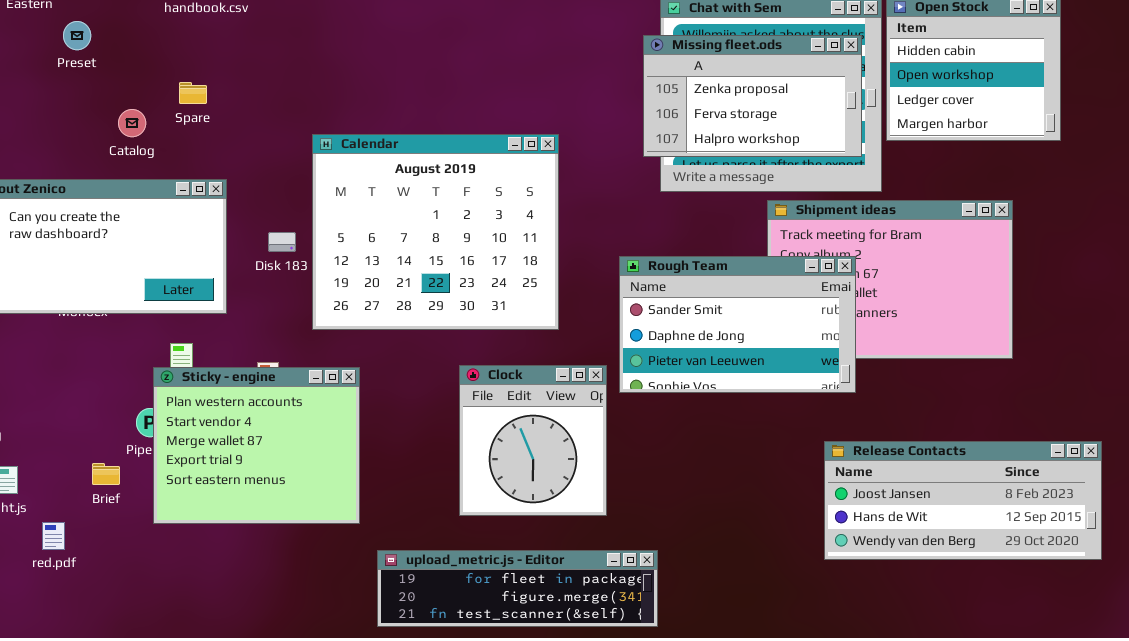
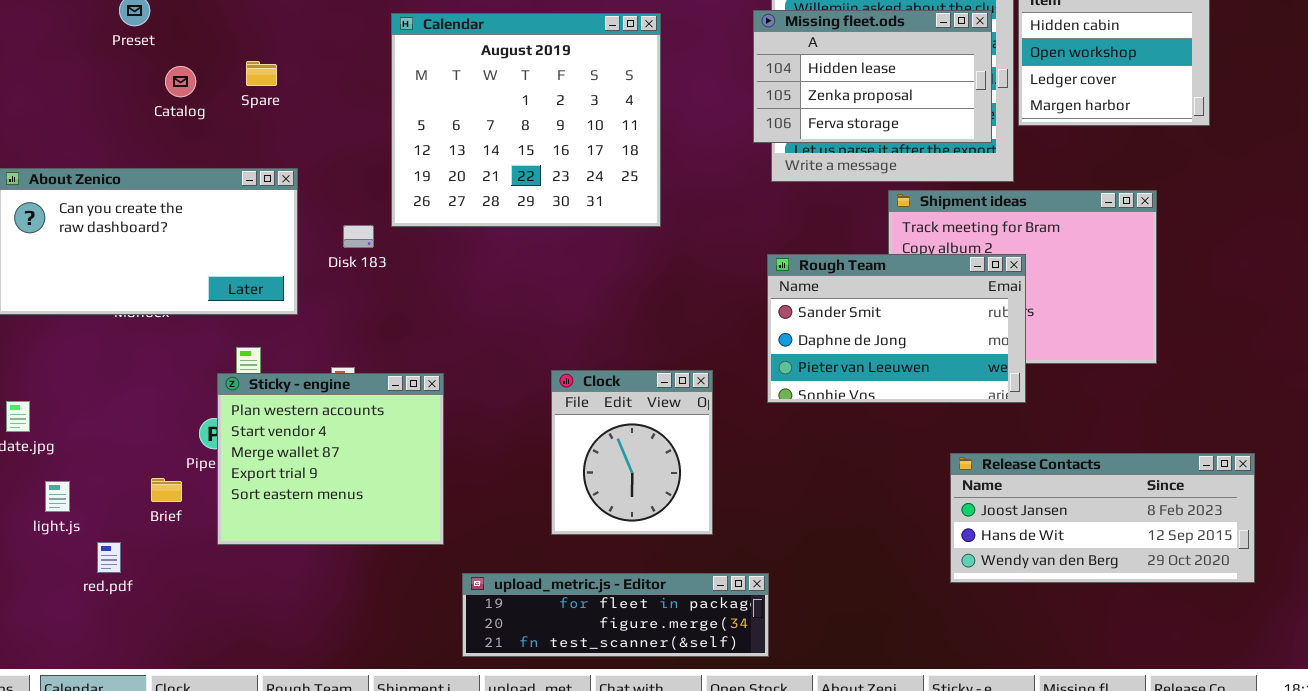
Missing fleet.ods: [643,35,862,157] -> [753,10,992,143], scrolled up 1 row
Catalog: [118,109,146,137] -> [165,66,196,97], moved
Calendar: [312,134,559,330] -> [391,13,661,227], moved
Rough Team: [619,256,856,393] -> [767,254,1026,403], moved

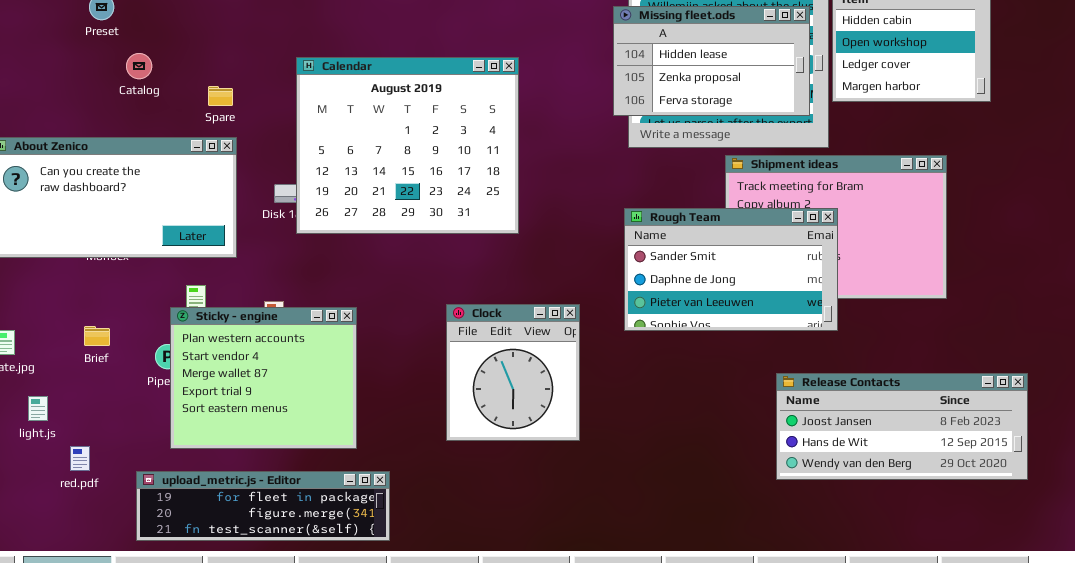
Calendar: [391,13,661,227] -> [296,57,519,234], moved
Spare: [246,61,277,86] -> [208,86,233,106], moved
Brief: [151,478,182,502] -> [84,326,110,346], moved
upload_metric.js - Editor: [462,573,769,657] -> [136,471,390,541], moved

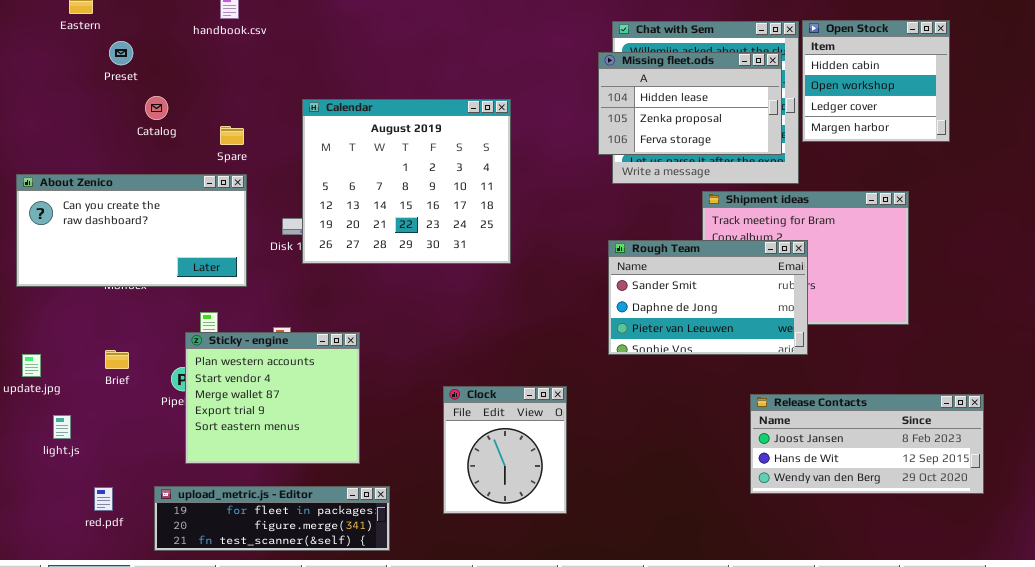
Clock: [446,304,580,441] -> [443,386,567,514], moved
red.pdf: [70,446,90,471] -> [94,487,113,511], moved

